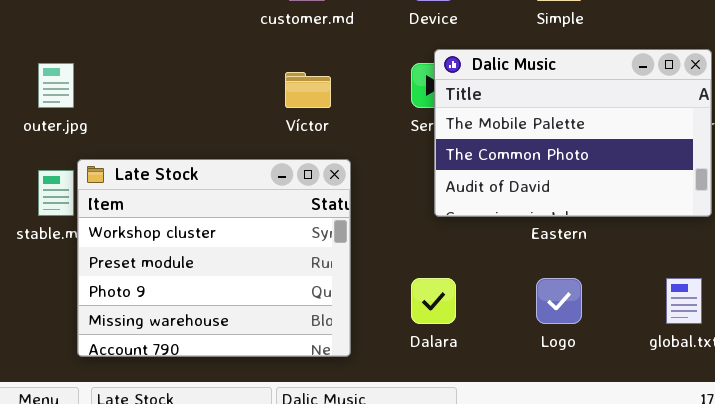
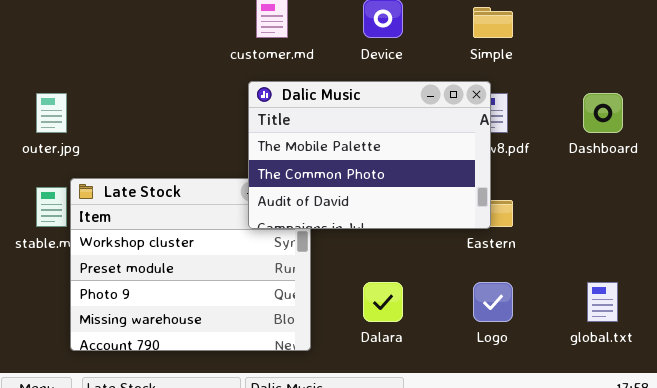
Dalic Music: [434,49,712,217] -> [248,81,491,229], moved

